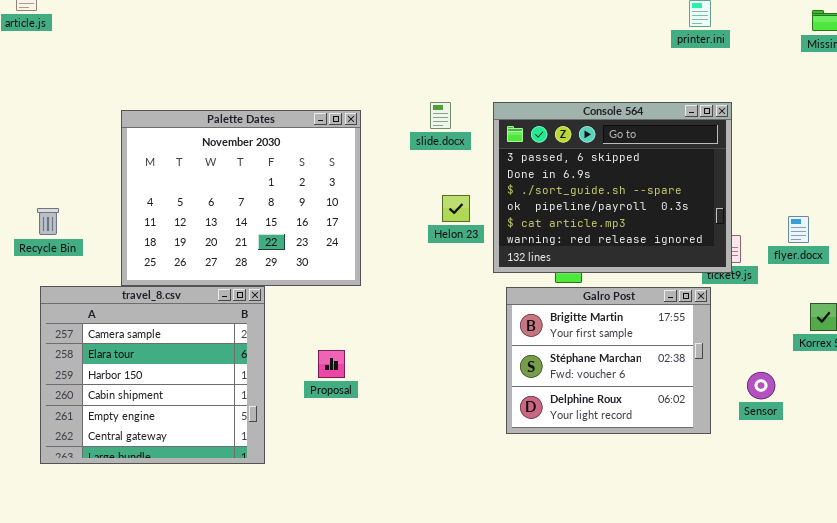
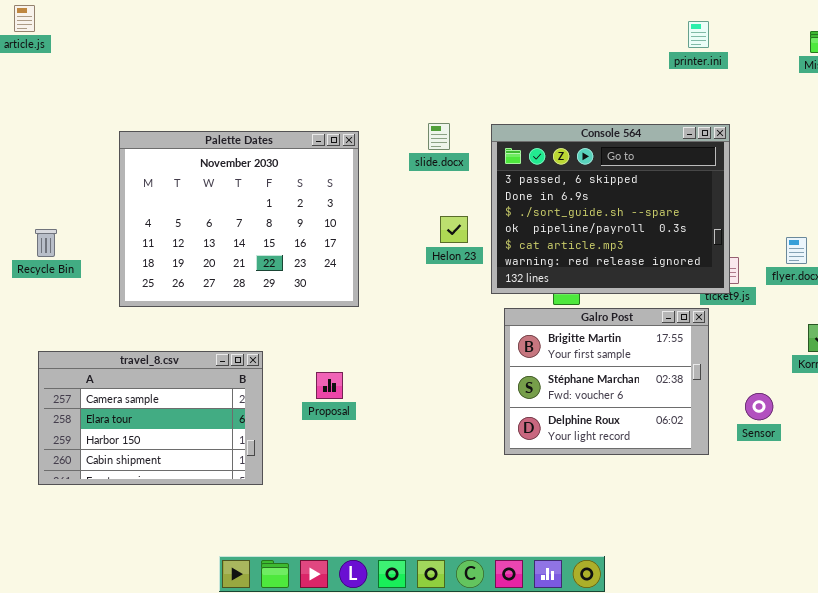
travel_8.csv: [40,286,265,464] -> [38,351,263,485], resized

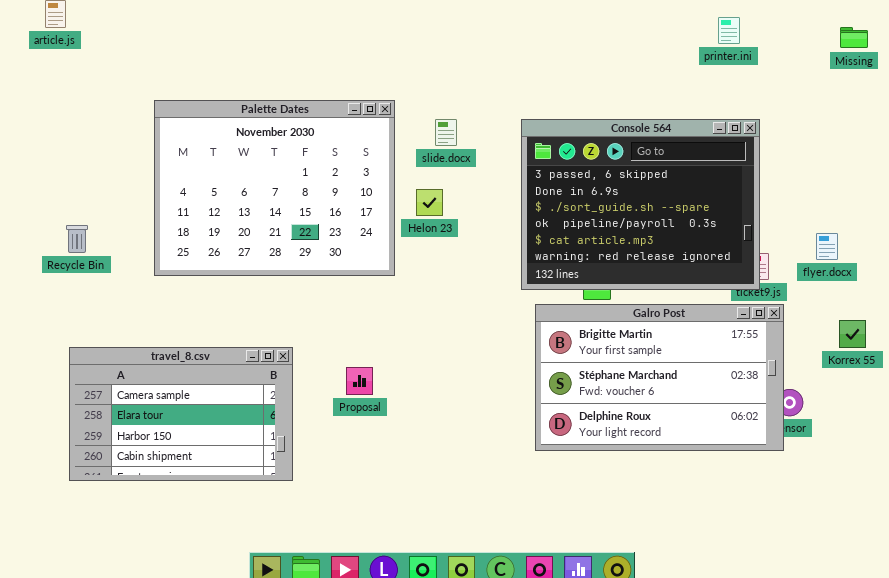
slide.docx: [428,123,450,150] -> [435,119,457,146], moved
Palette Dates: [119,131,359,307] -> [154,100,395,276], moved
Helon 23: [440,216,468,243] -> [416,189,443,216], moved
Galro Post: [504,308,709,455] -> [535,304,784,451], resized

